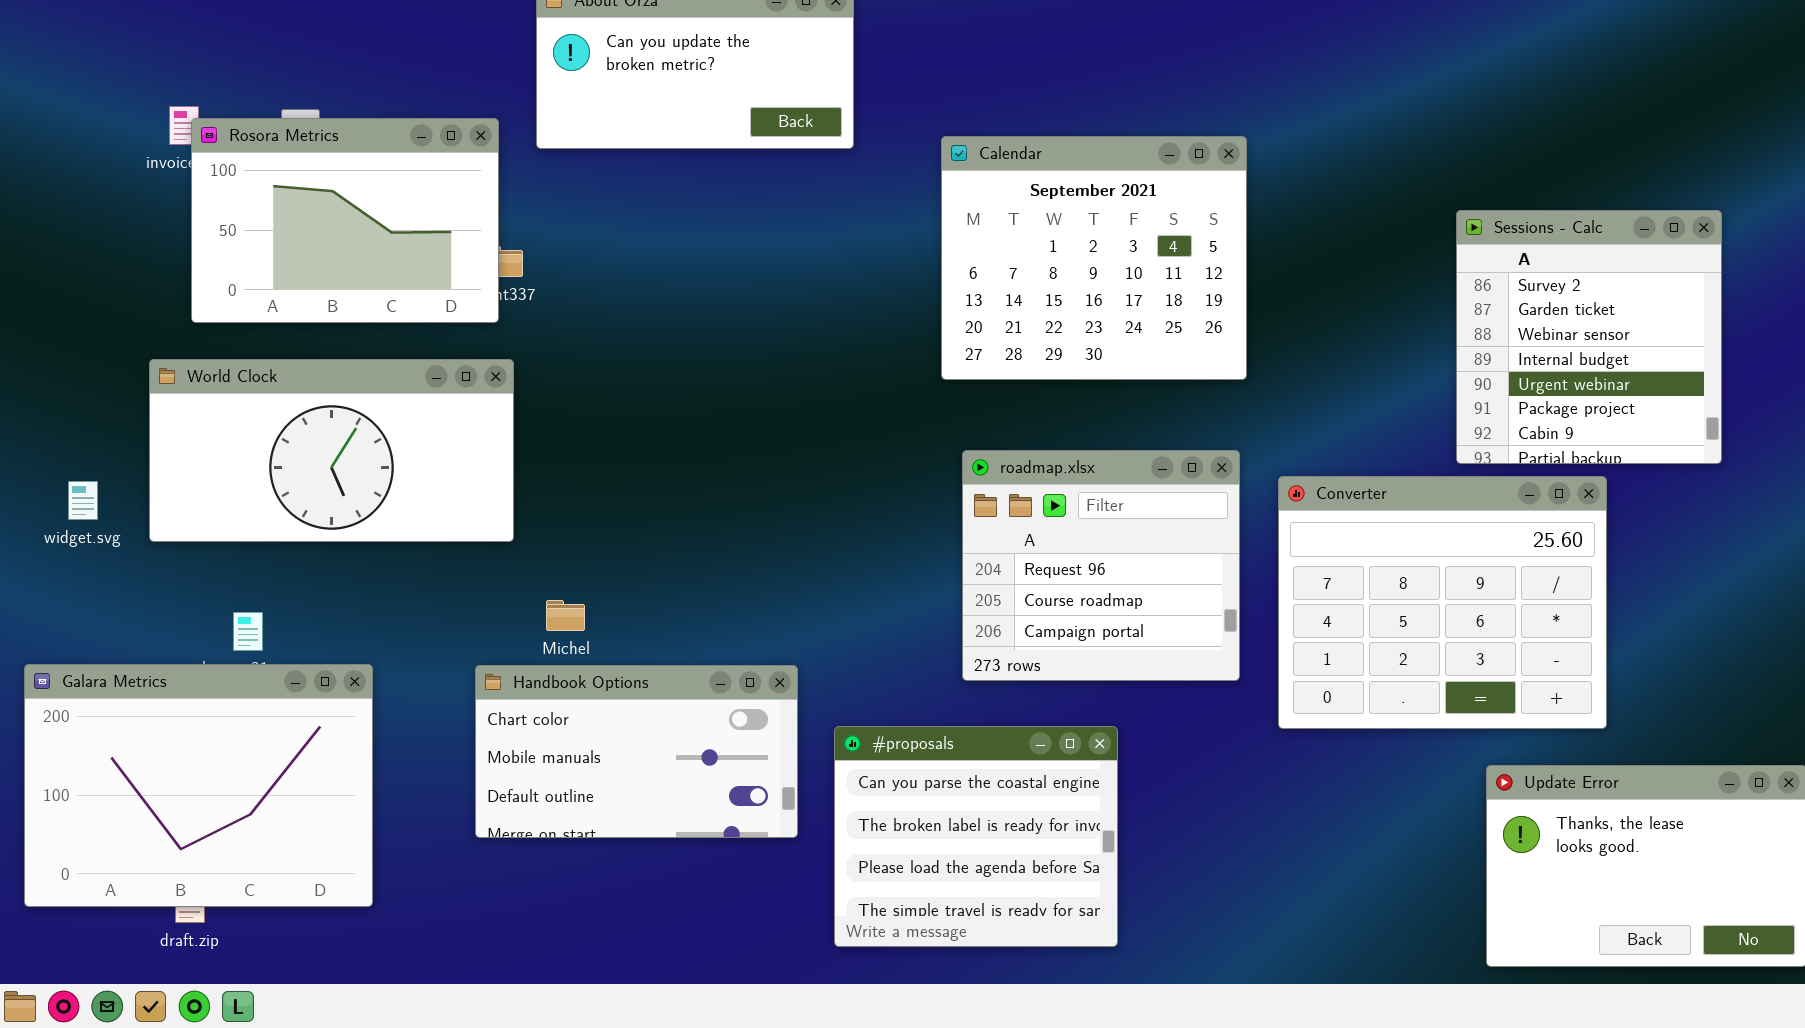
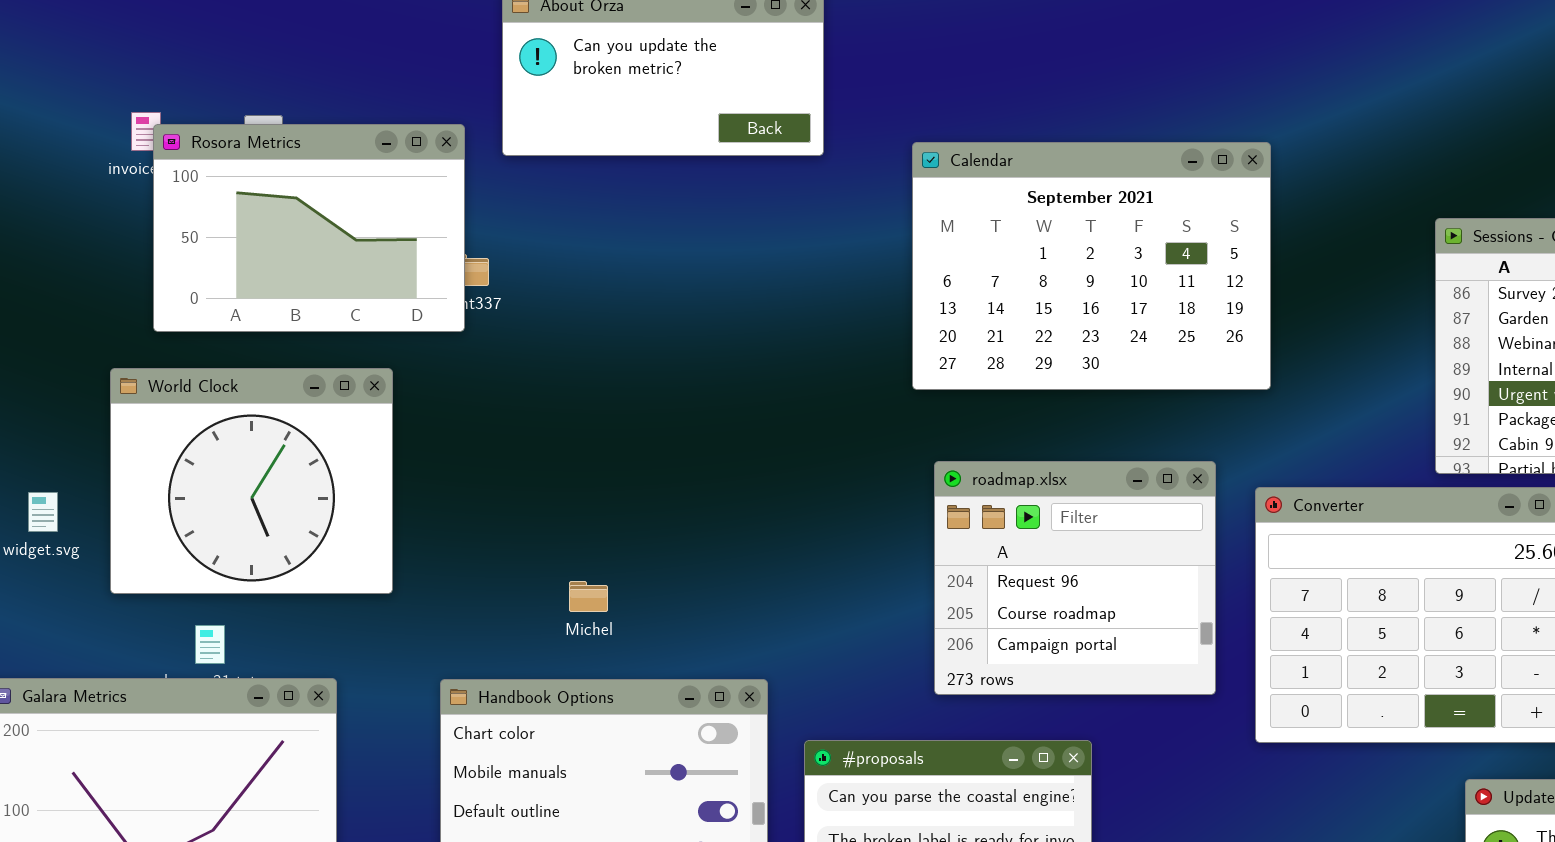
Calendar: [941,136,1247,380] -> [912,142,1271,390], resized
World Clock: [149,359,514,542] -> [110,368,393,594], resized
Michel: [546,600,585,631] -> [569,581,608,612], moved

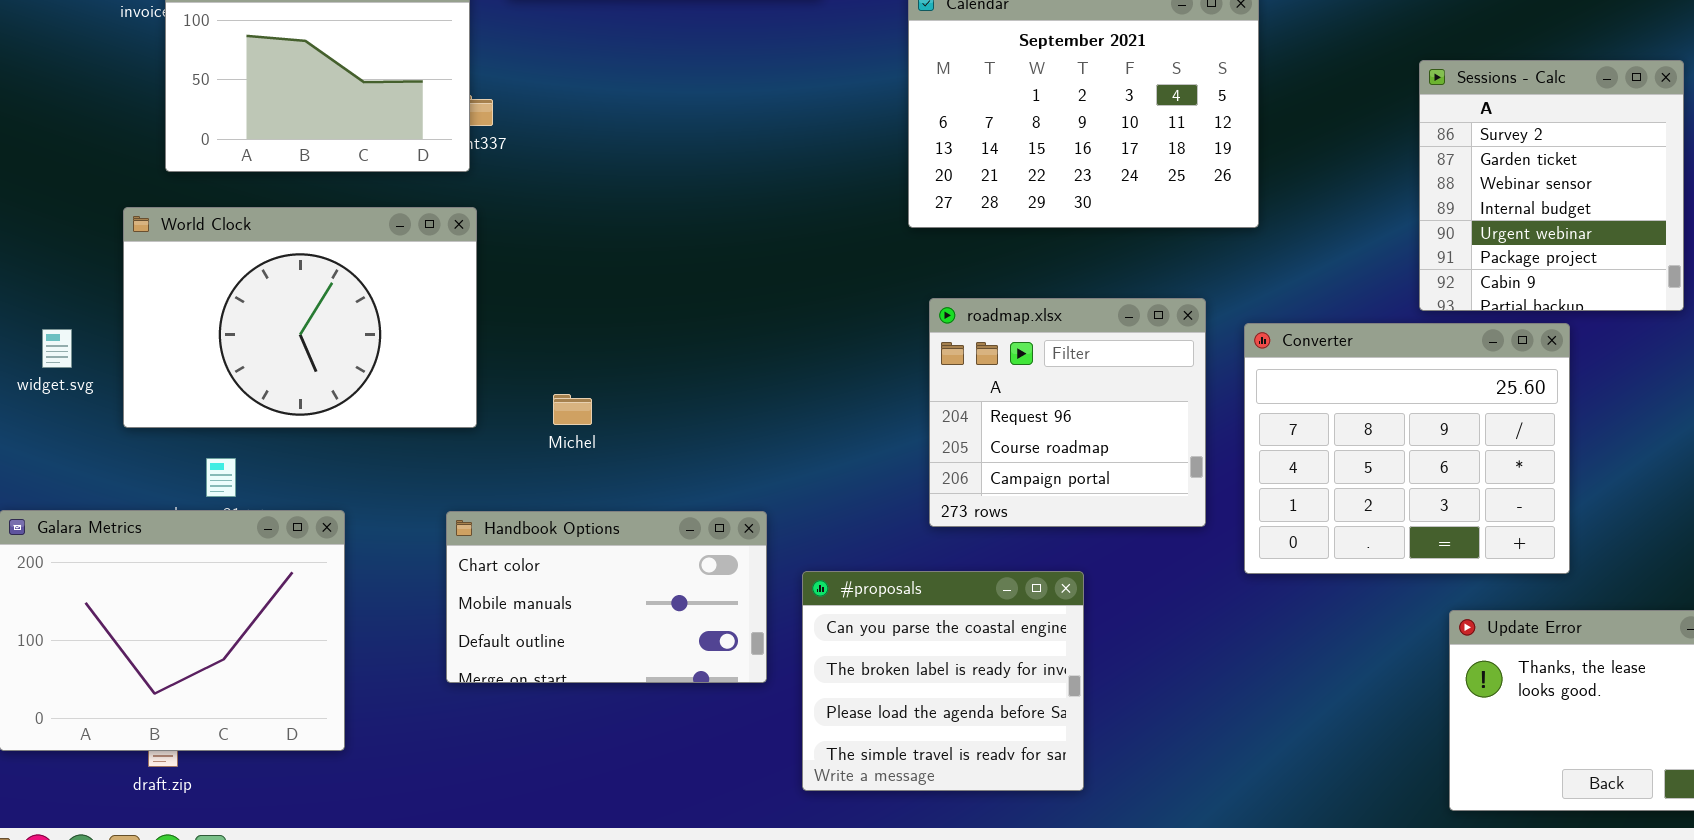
World Clock: [110,368,393,594] -> [123,207,477,428], resized
Michel: [569,581,608,612] -> [553,394,592,425], moved

